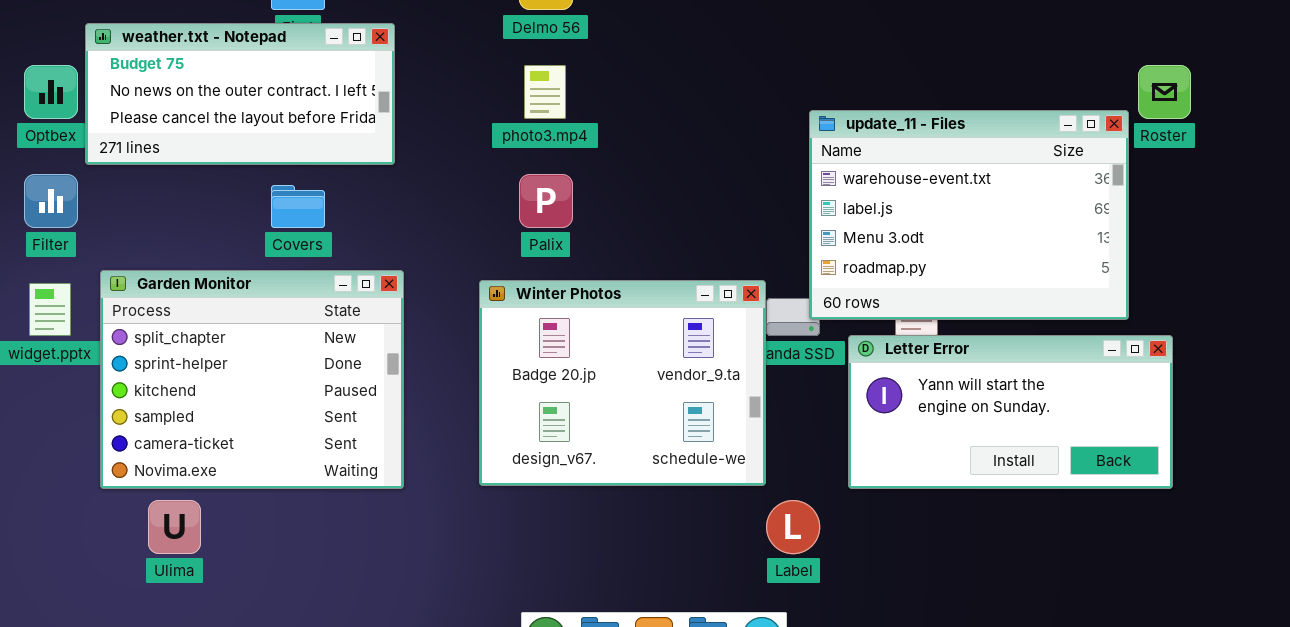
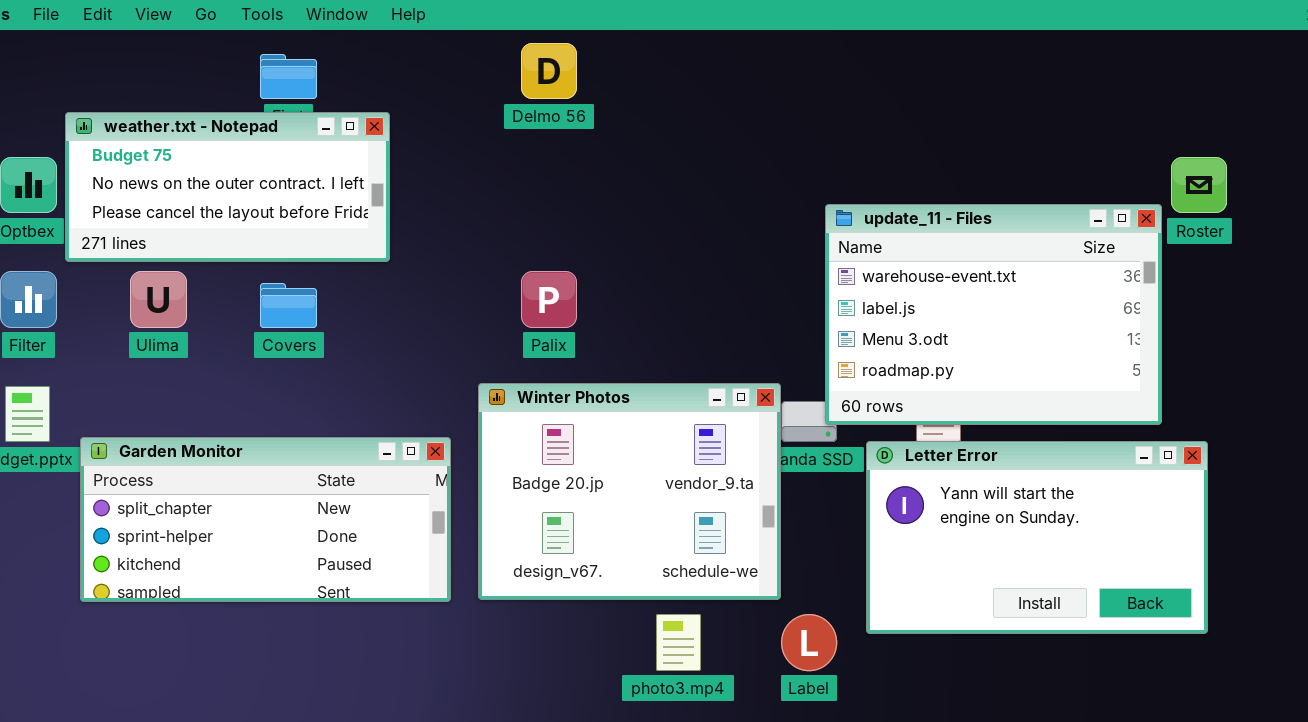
photo3.mp4: [524,65,566,119] -> [656,614,701,671], moved
Garden Monitor: [100,270,404,489] -> [80,437,451,602], resized
Letter Error: [848,335,1173,489] -> [866,441,1208,634], resized
Ulima: [148,500,201,554] -> [130,271,187,328], moved

